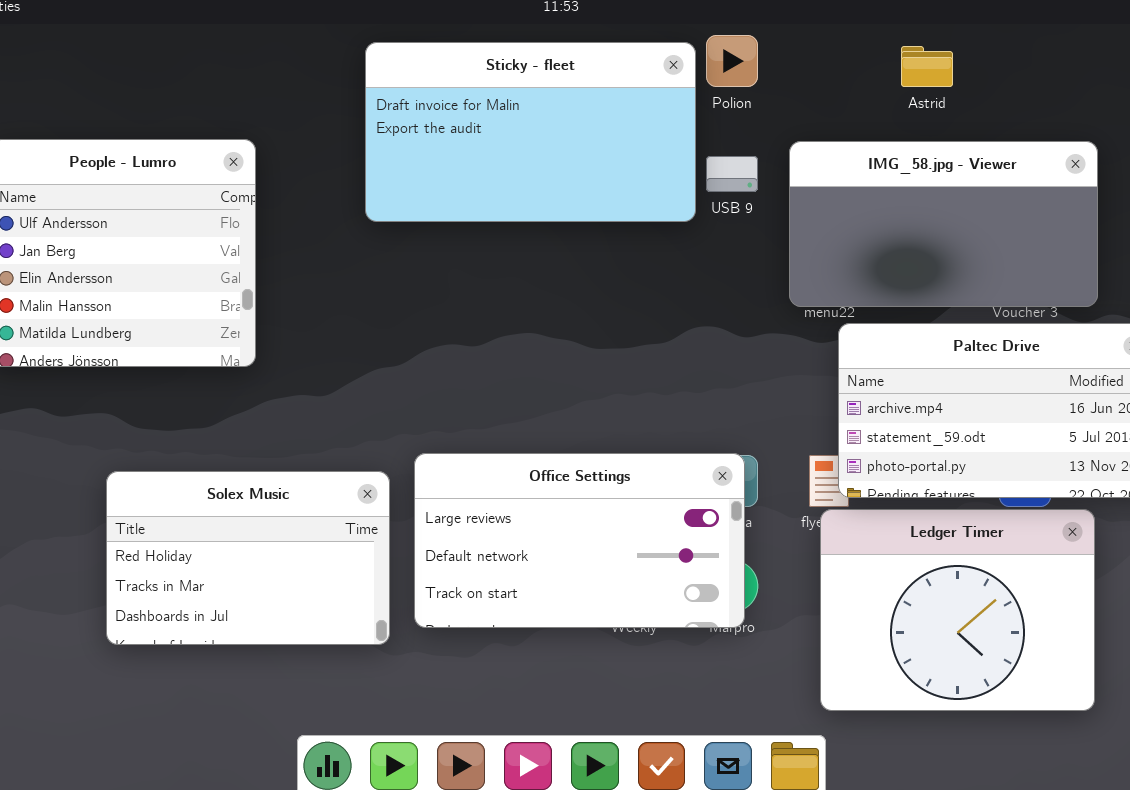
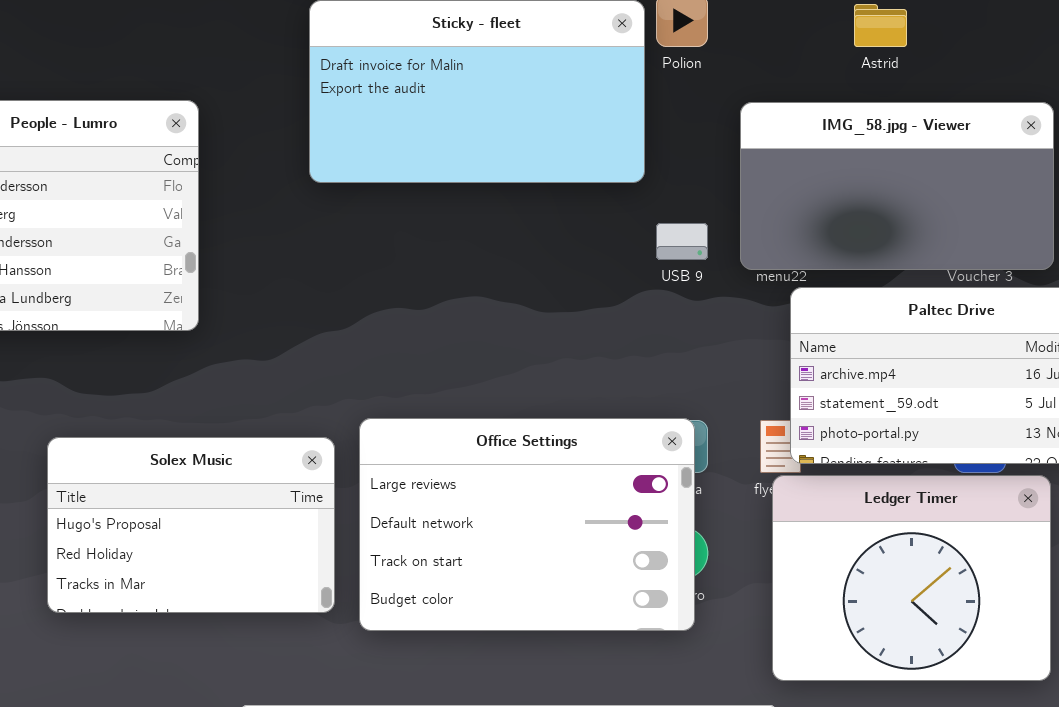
USB 9: [706,156,758,192] -> [656,223,708,260], moved
Office Settings: [414,453,745,628] -> [359,418,695,631], resized
Solex Music: [106,471,390,645] -> [47,437,335,613], scrolled up 1 row

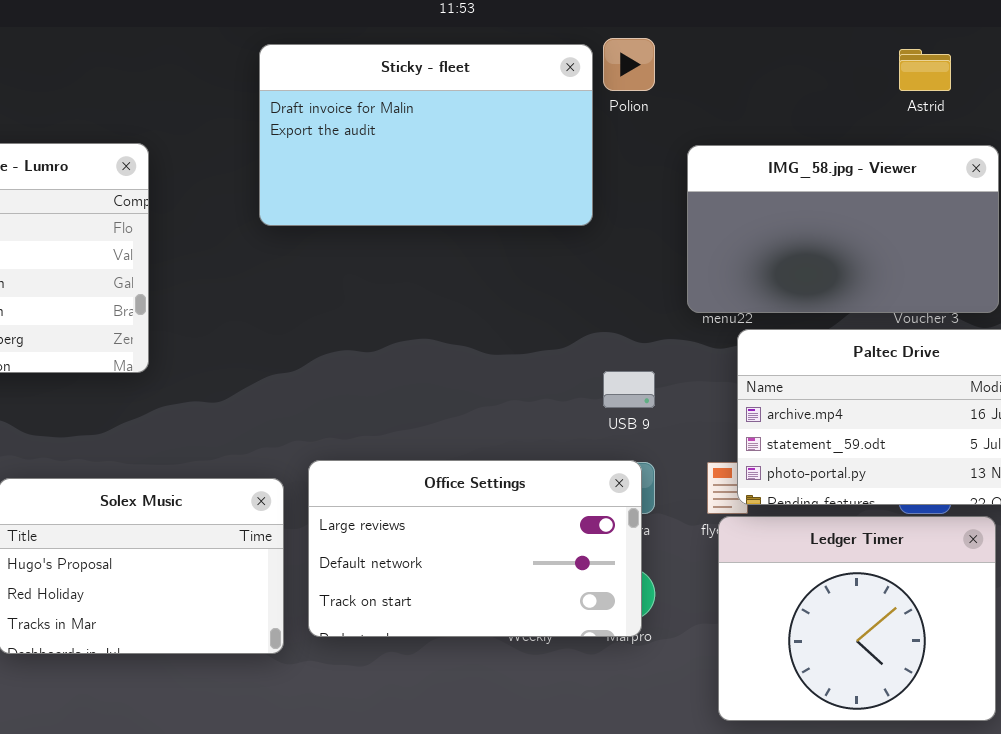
Astrid: [854,4,907,47] -> [899,49,951,91], moved
USB 9: [656,223,708,260] -> [603,371,655,408], moved
Office Settings: [359,418,695,631] -> [308,460,642,637], resized

